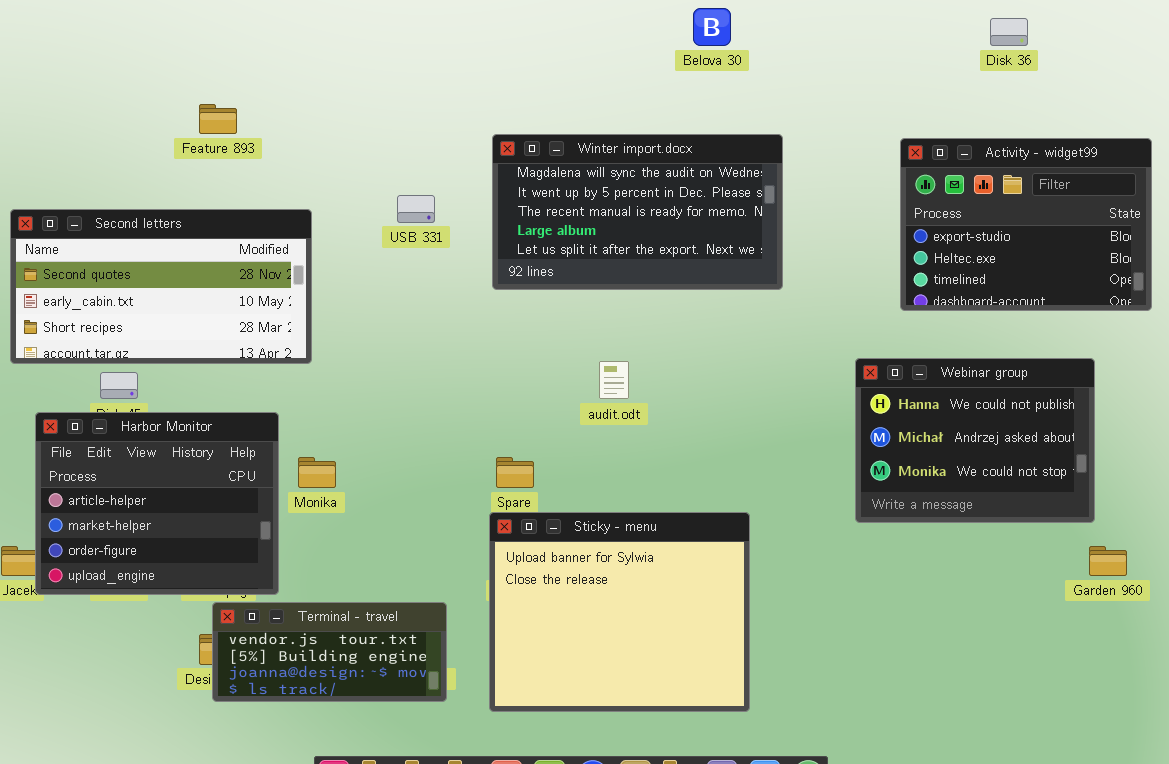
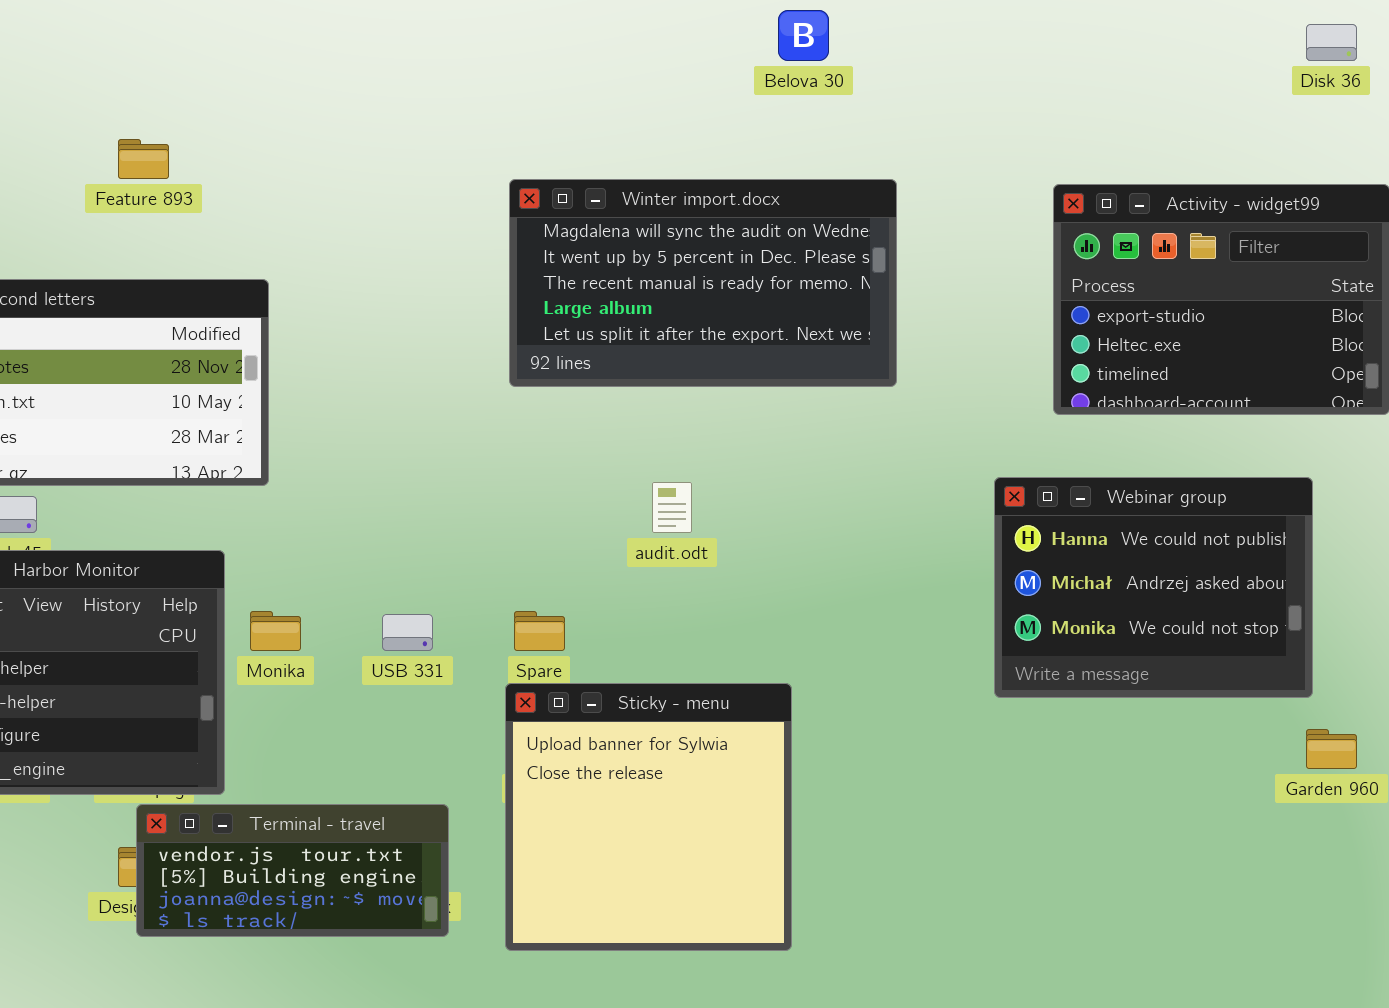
Disk 36: [990,18,1028,46] -> [1306,24,1357,61], moved
USB 331: [397,195,435,223] -> [382,614,433,651], moved
Sticky - menu: [489,512,750,712] -> [505,683,792,951], resized

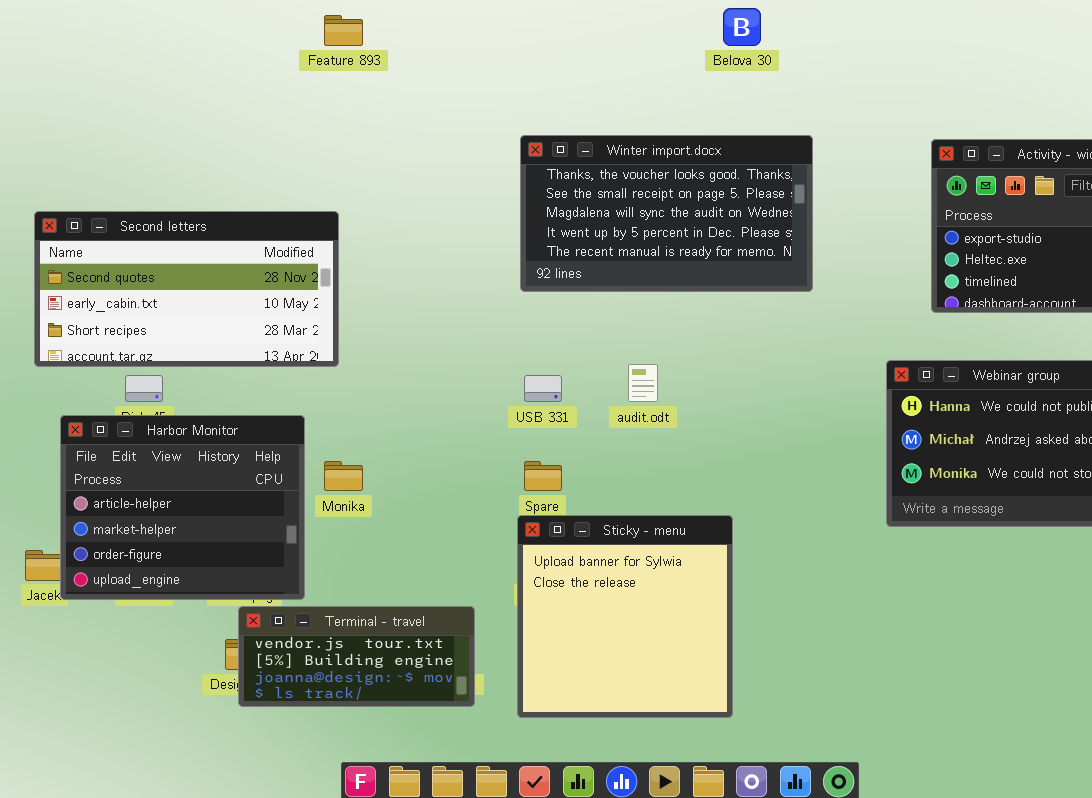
Feature 893: [118,139,169,179] -> [324,15,363,46], moved
Winter import.docx: [509,179,897,387] -> [520,135,813,292], scrolled up 2 rows
USB 331: [382,614,433,651] -> [524,375,562,402], moved

